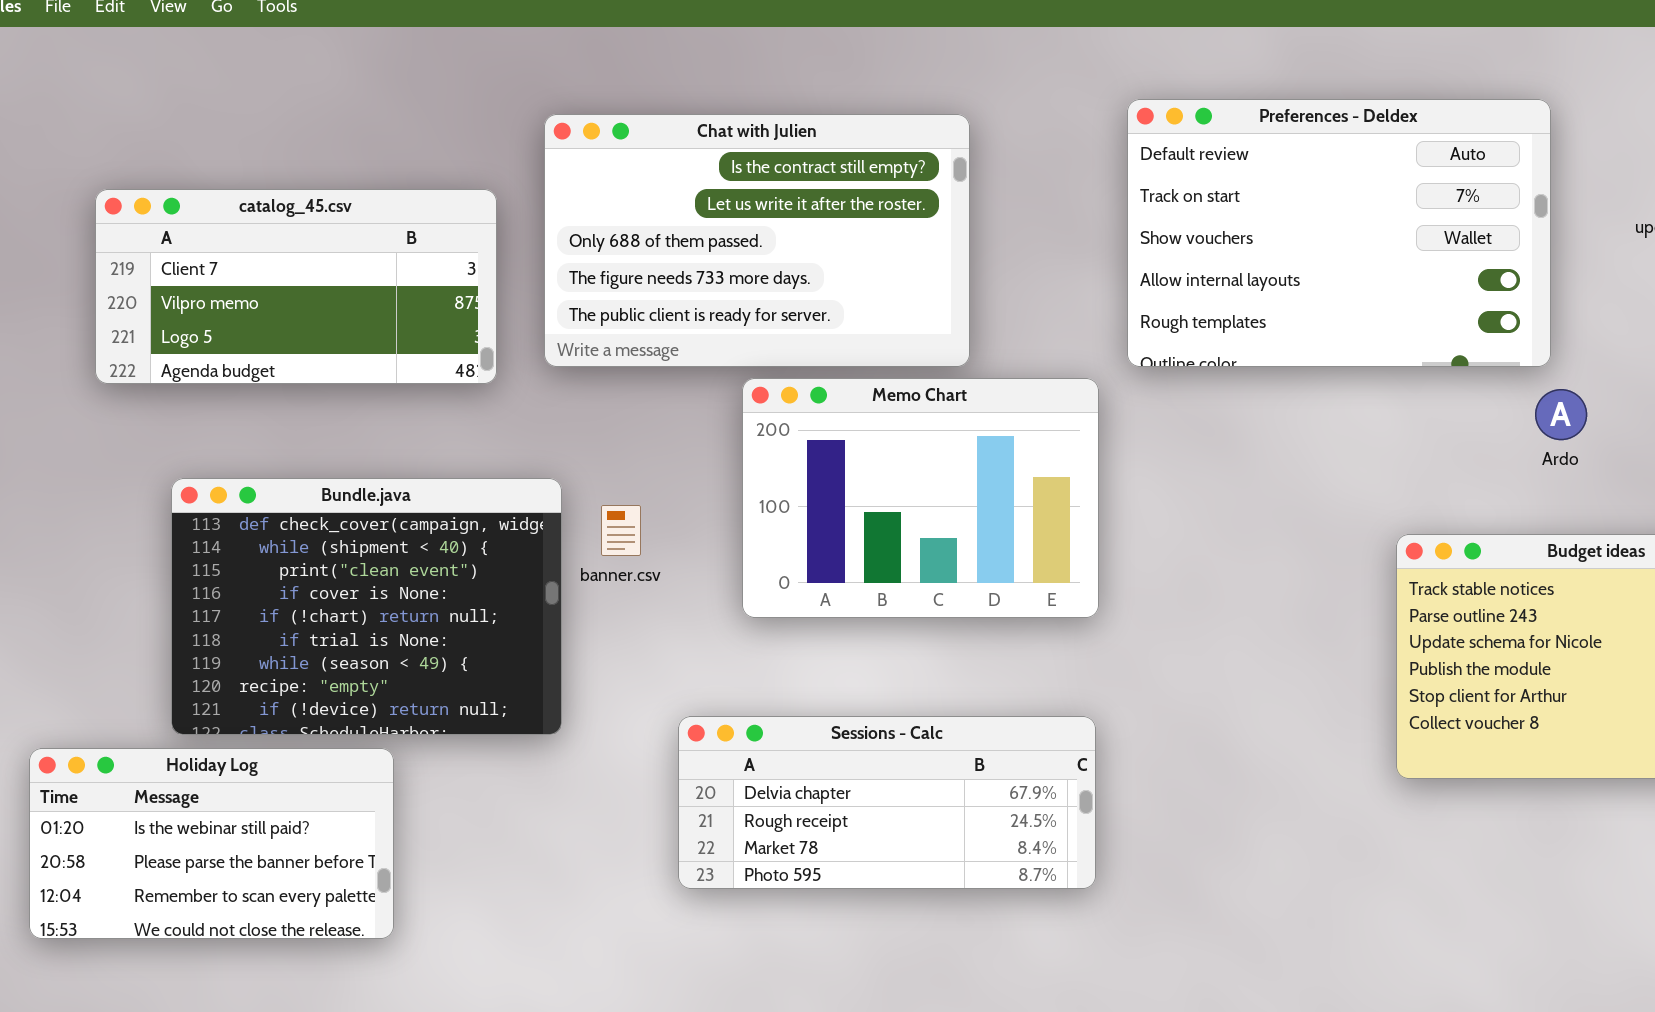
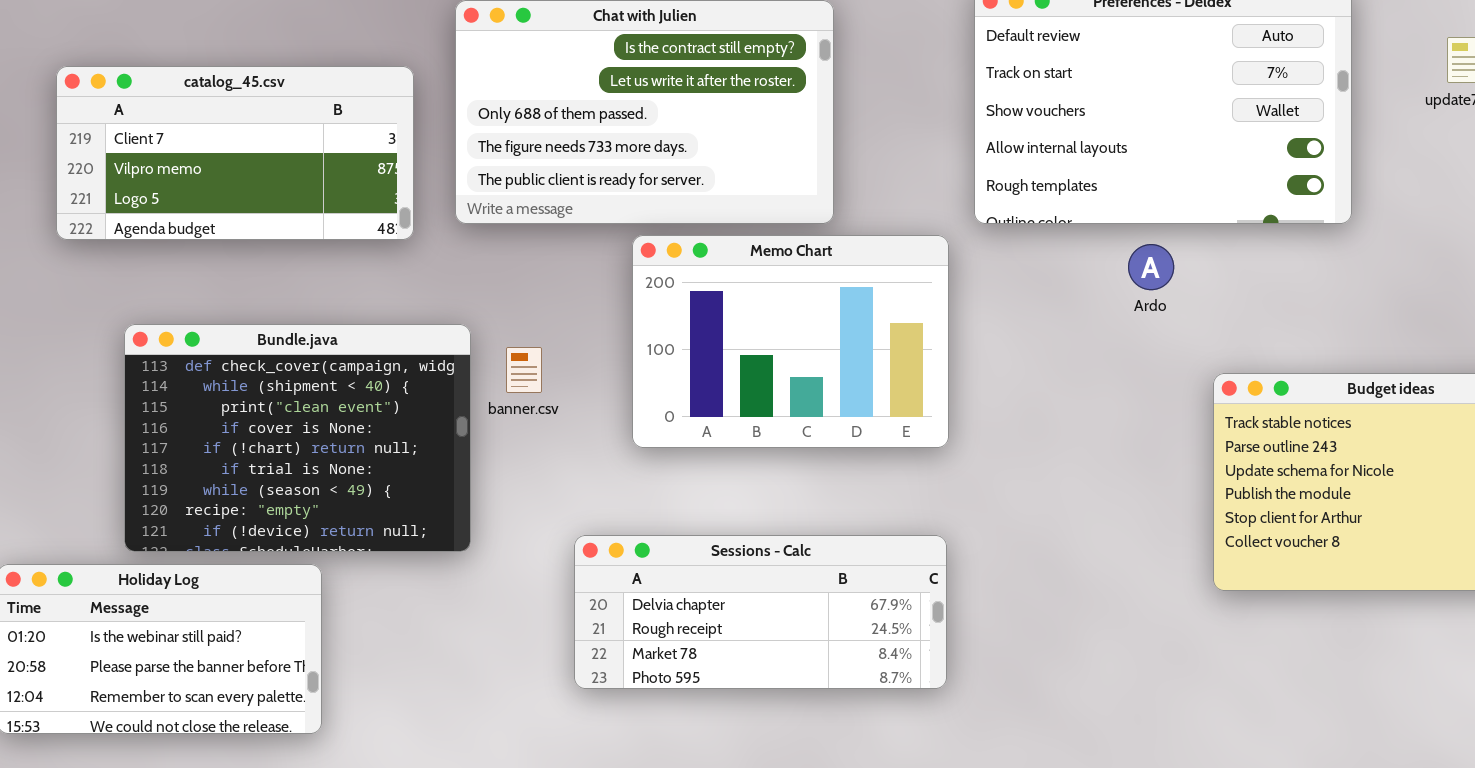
Ardo: [1535,389,1587,440] -> [1128,244,1174,290], moved

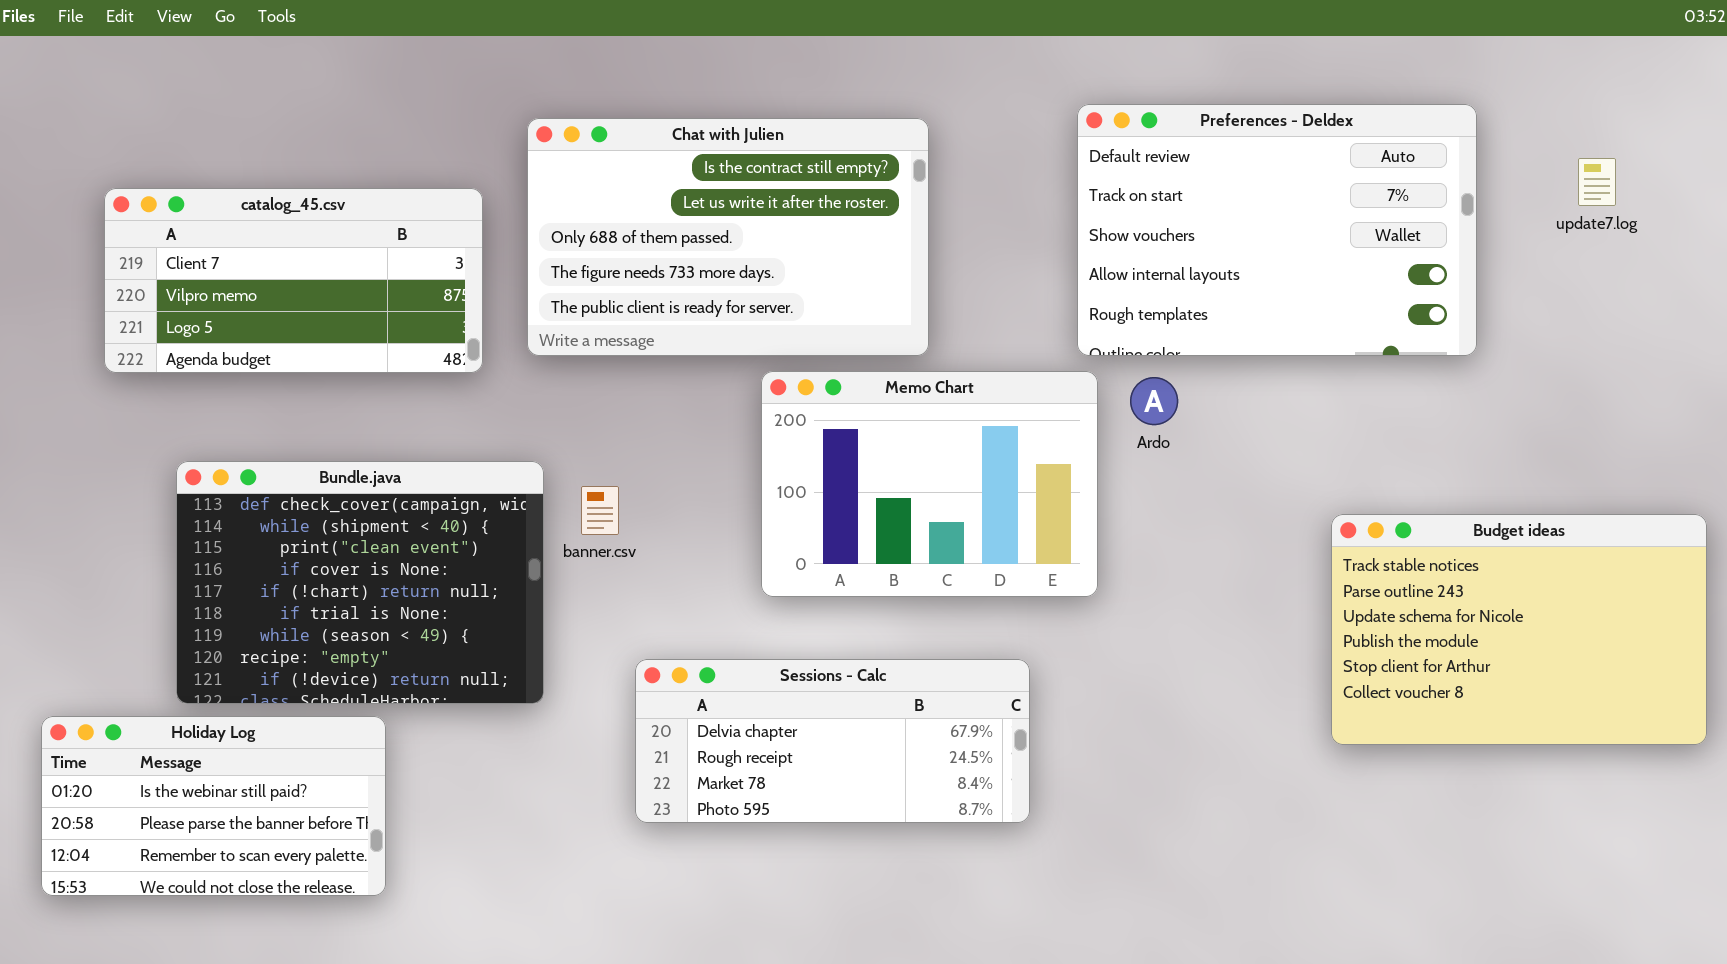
Memo Chart: [632,235,949,448] -> [761,371,1098,597], moved
Ardo: [1128,244,1174,290] -> [1130,377,1178,425], moved
Sessions - Calc: [574,535,947,689] -> [635,659,1030,823], moved

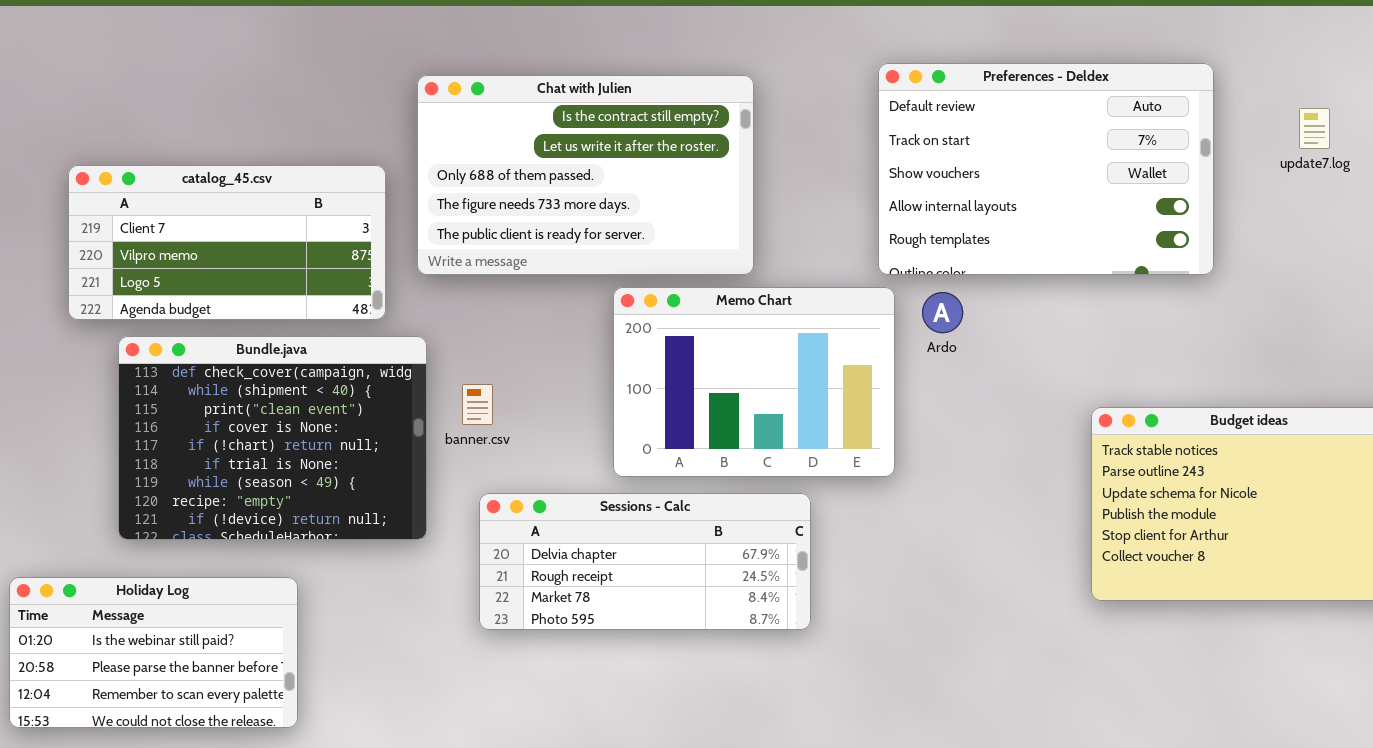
catalog_45.csv: [104,188,483,373] -> [68,165,386,320], moved
Bundle.java: [176,461,544,704] -> [118,336,427,540], moved
Sessions - Calc: [635,659,1030,823] -> [479,493,811,630], moved

